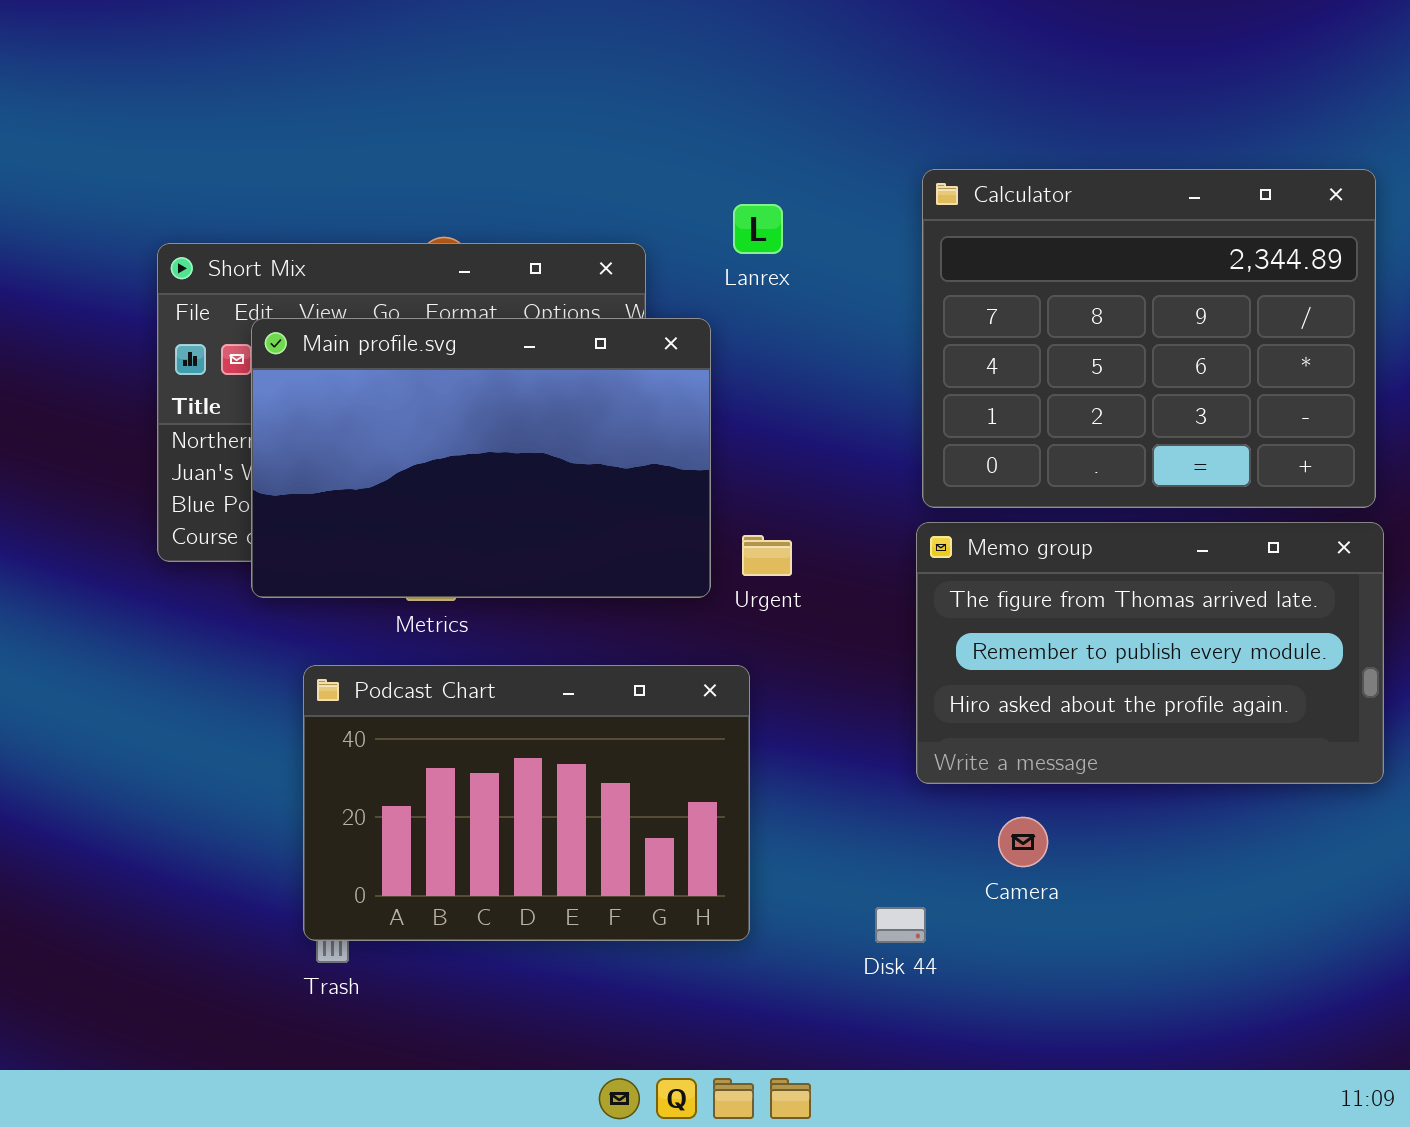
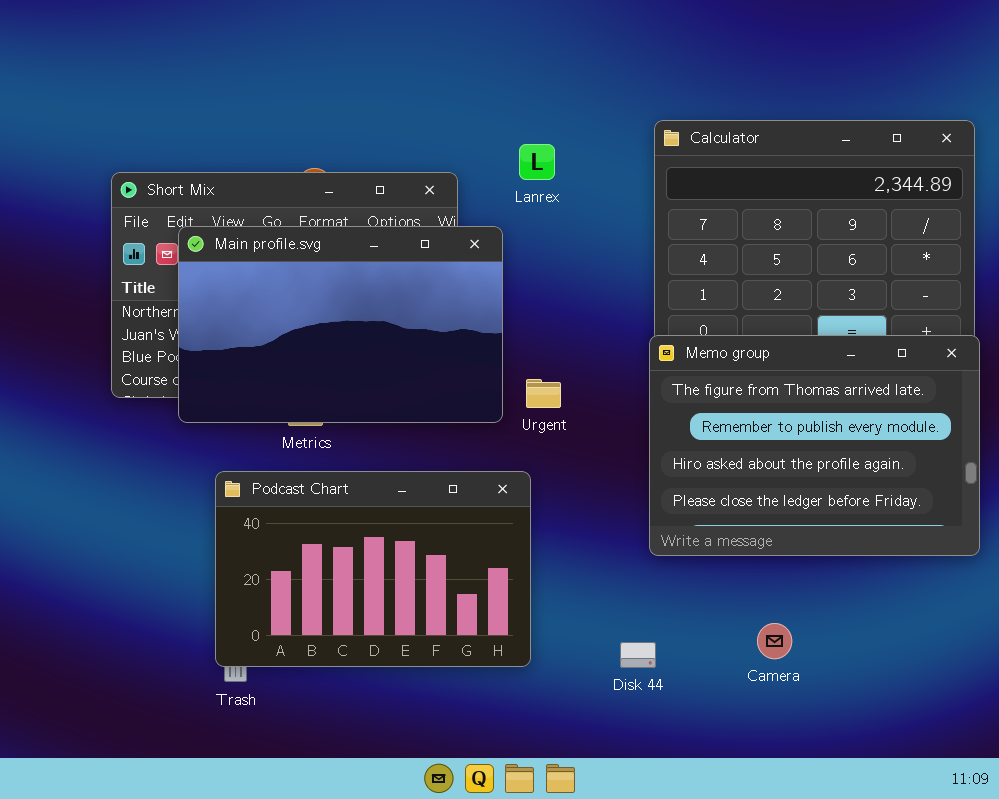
Memo group: [916,522,1384,784] -> [649,335,980,556], resized
Camera: [998,817,1048,867] -> [757,623,792,659], moved

